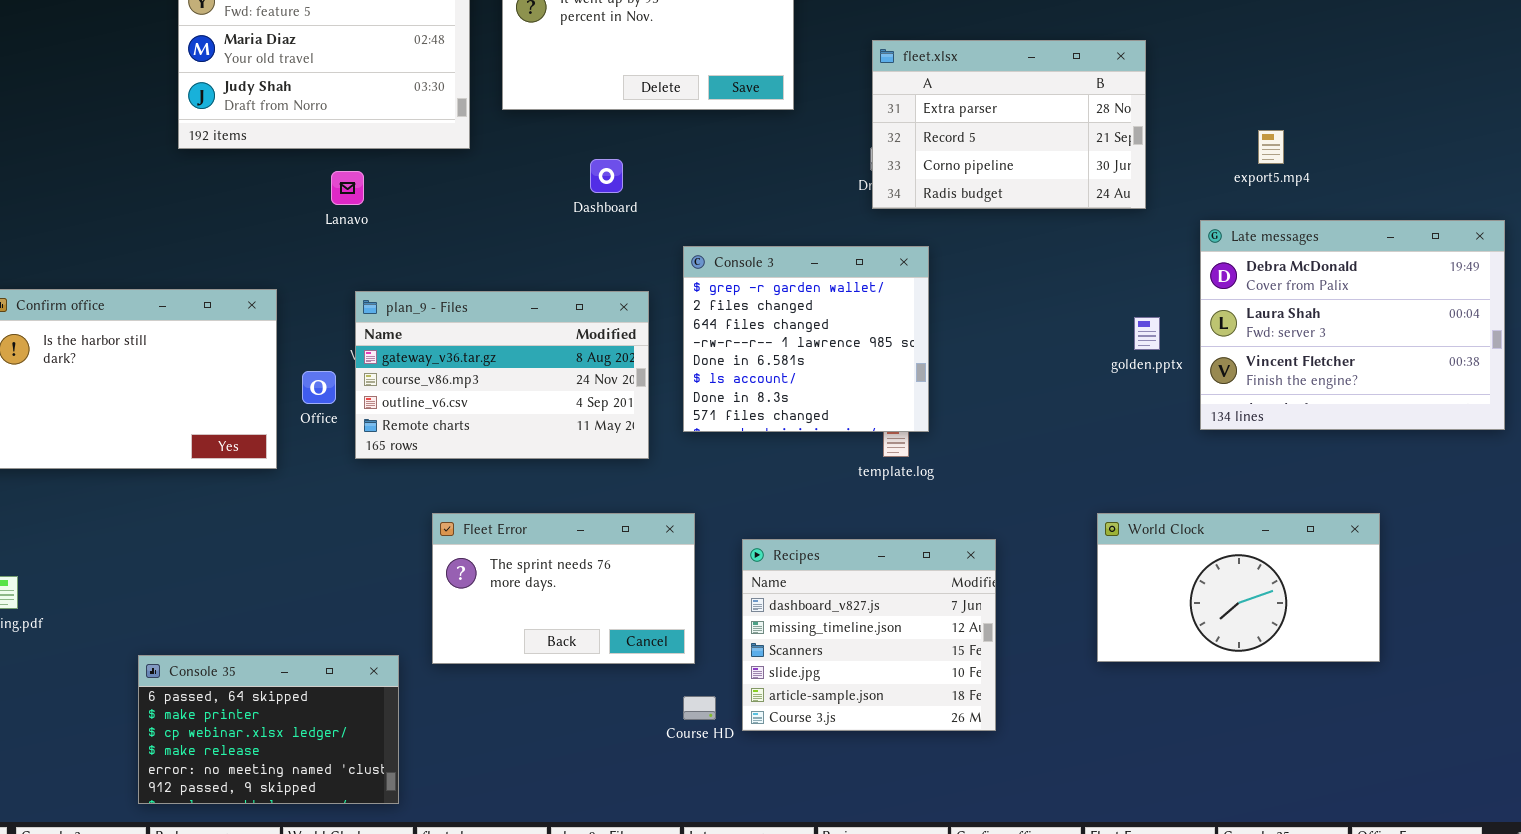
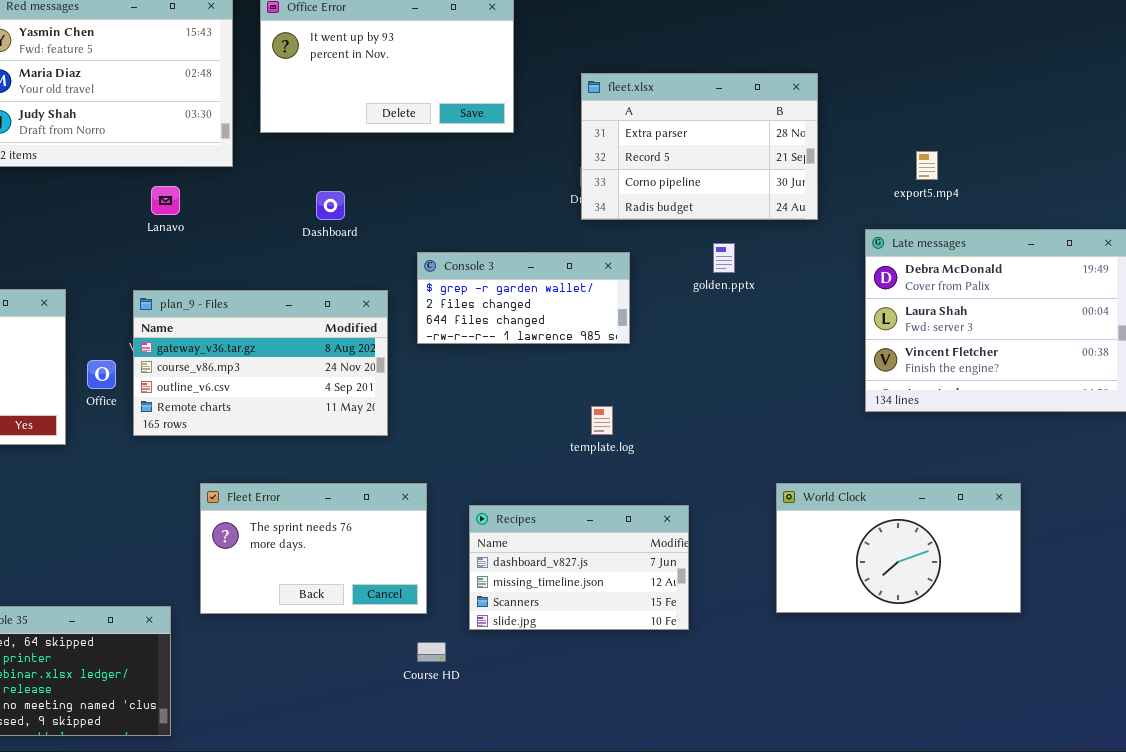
Dashboard: [590,159,623,193] -> [316,191,345,220], moved
Lanavo: [331,171,364,205] -> [151,186,180,215], moved
Console 3: [683,246,929,432] -> [417,252,630,344], resized
golden.pptx: [1134,317,1160,350] -> [713,243,735,273], moved
Recipes: [742,539,996,731] -> [469,505,689,630], resized

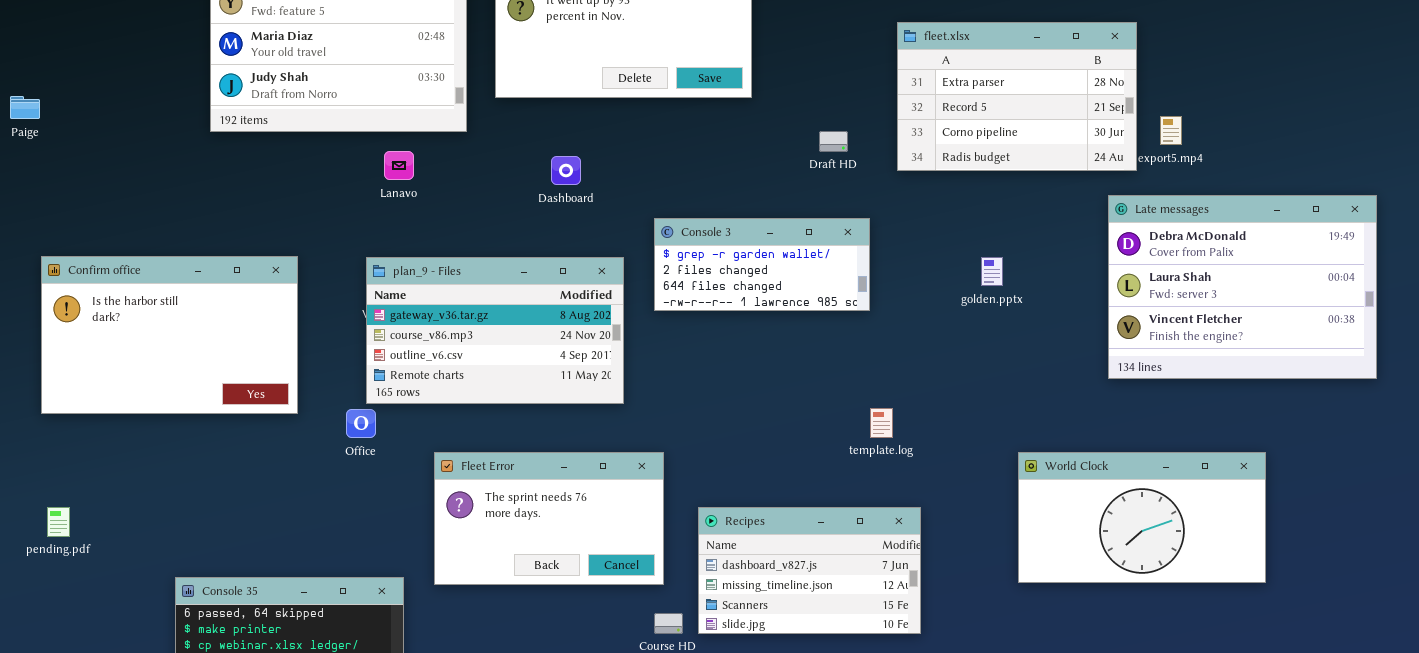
fleet.xlsx: [581,73,818,220] -> [897,22,1137,171], moved
golden.pptx: [713,243,735,273] -> [981,257,1003,286], moved
Office: [87,360,116,389] -> [346,409,376,438], moved
template.log: [591,406,613,435] -> [870,408,893,438], moved
Recipes: [469,505,689,630] -> [698,507,921,634], moved

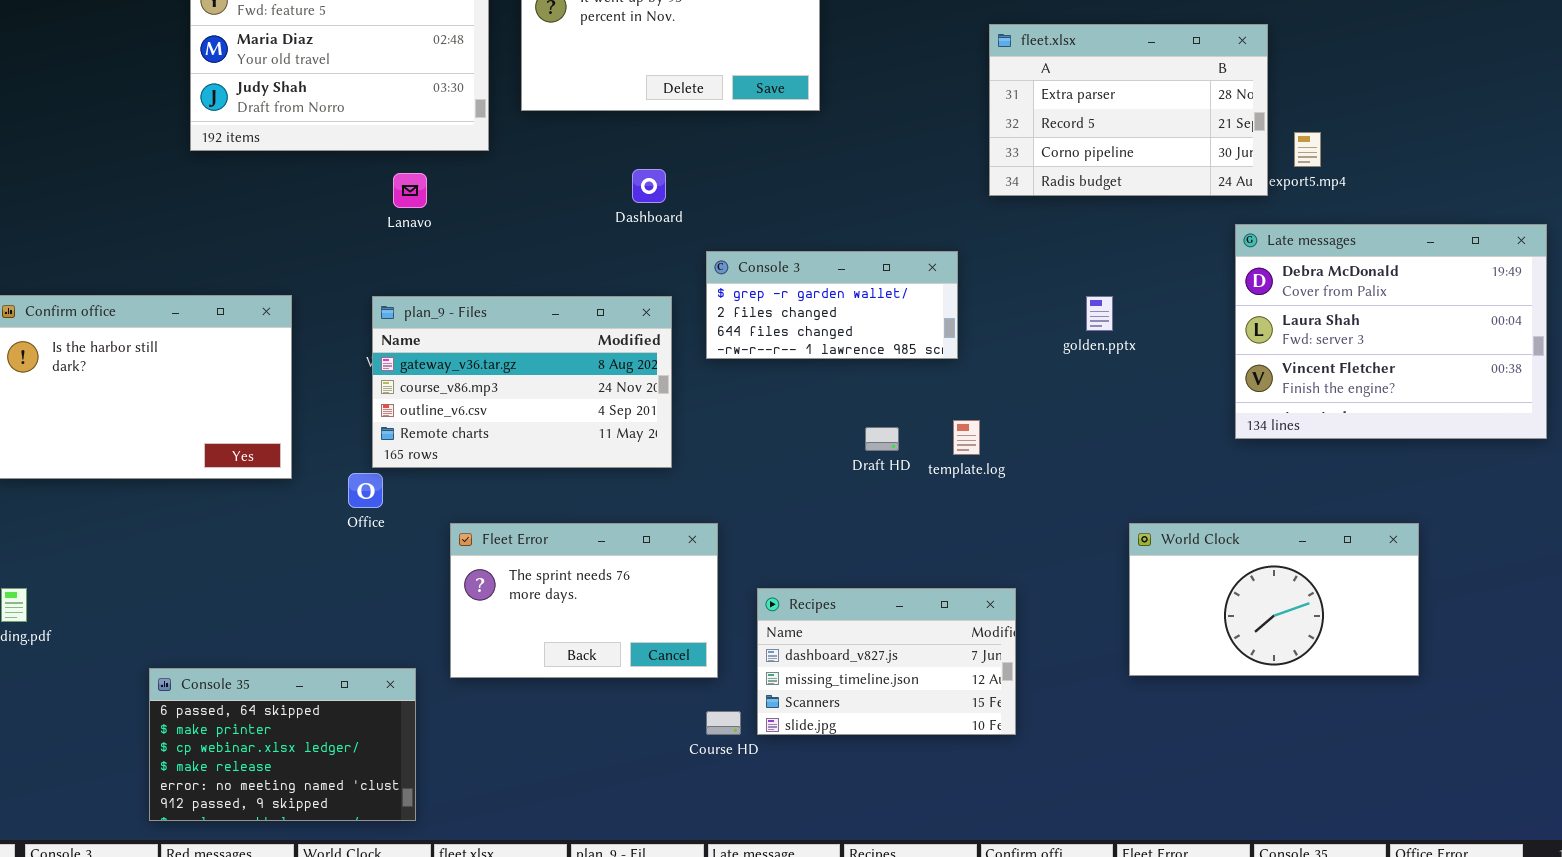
Draft HD: [819,131,848,152] -> [865,427,899,451], moved
Dashboard: [551,156,581,185] -> [632,169,666,203], moved
template.log: [870,408,893,438] -> [953,420,980,455], moved

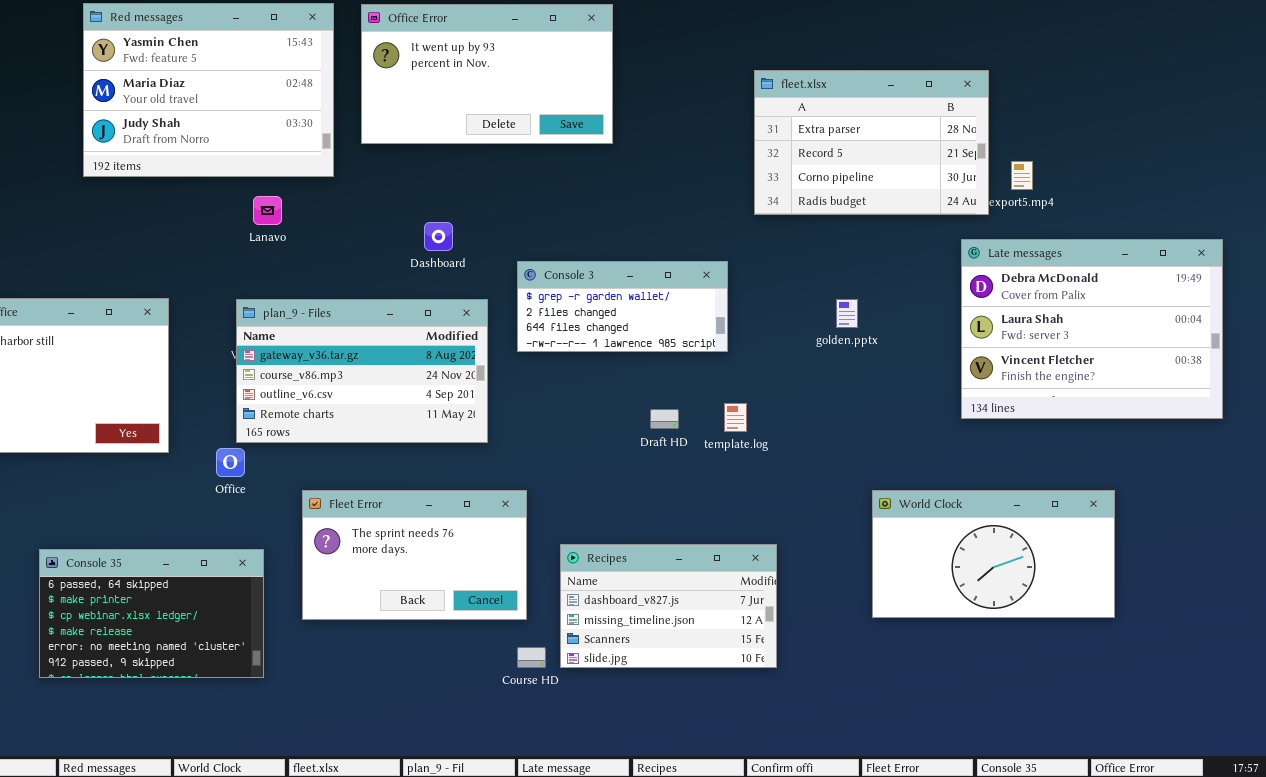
Dashboard: [632,169,666,203] -> [424,222,453,251], moved
Console 35: [149,668,416,821] -> [39,549,264,678], moved

